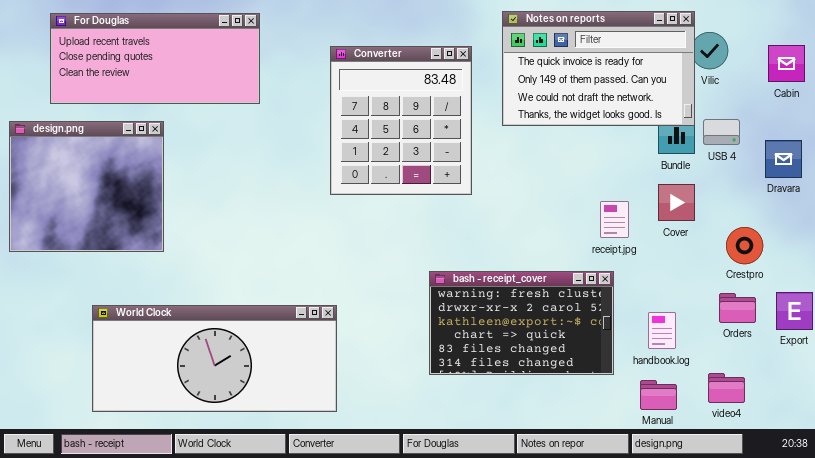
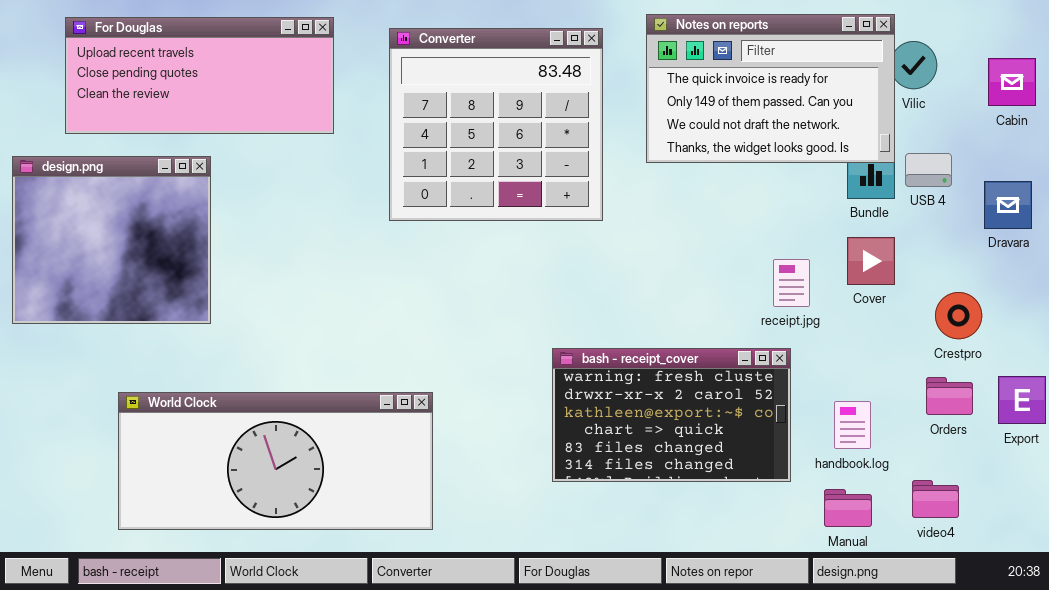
Converter: [330,46,472,195] -> [389,28,603,221], moved, resized

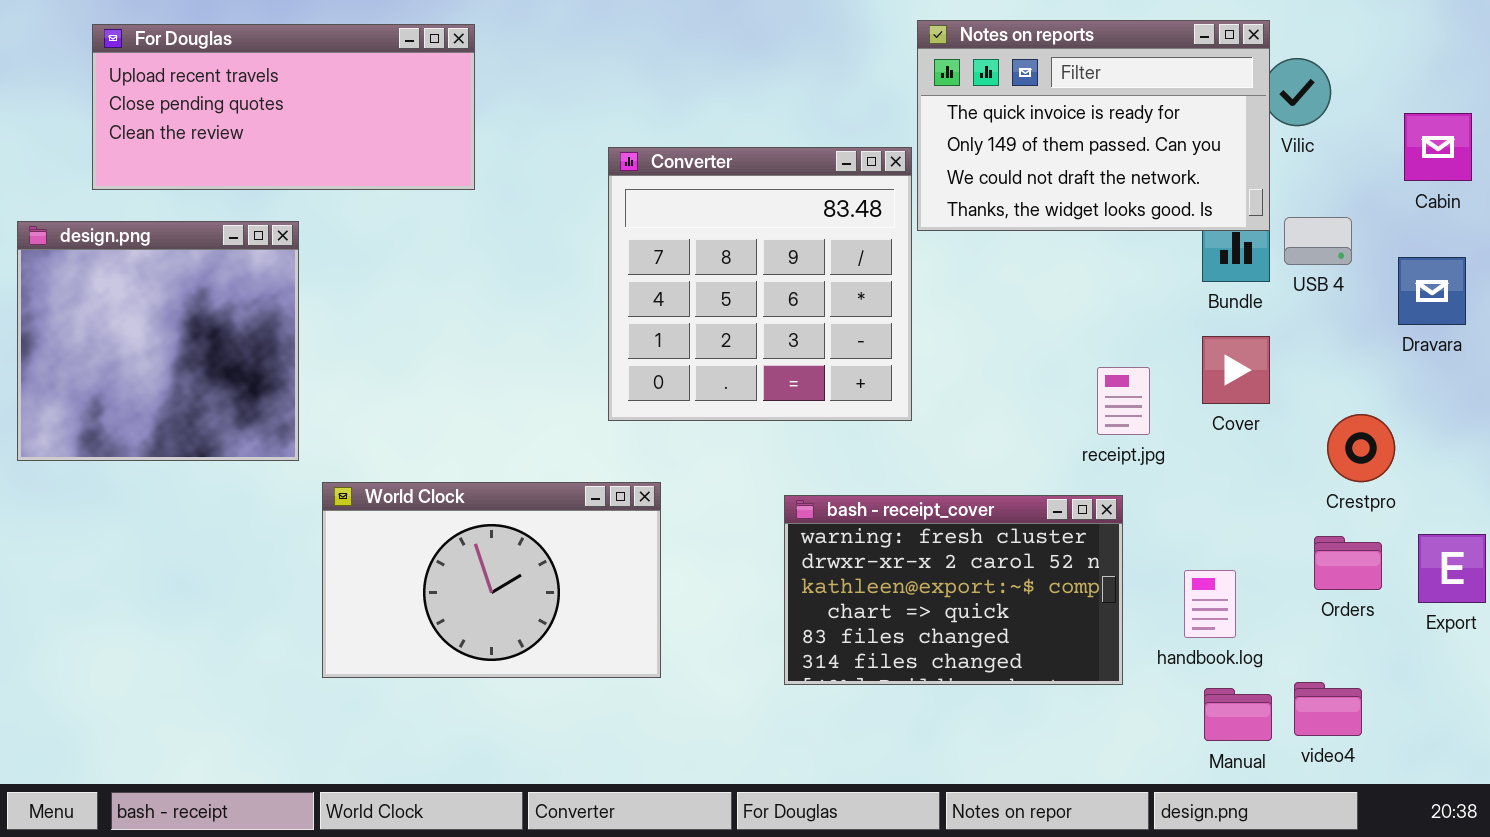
Converter: [389,28,603,221] -> [608,147,912,421], moved
Cabin: [988,58,1036,106] -> [1404,113,1472,181], moved
World Clock: [118,392,433,530] -> [322,482,661,678], moved, resized
Manual: [824,489,872,527] -> [1204,688,1272,741], moved

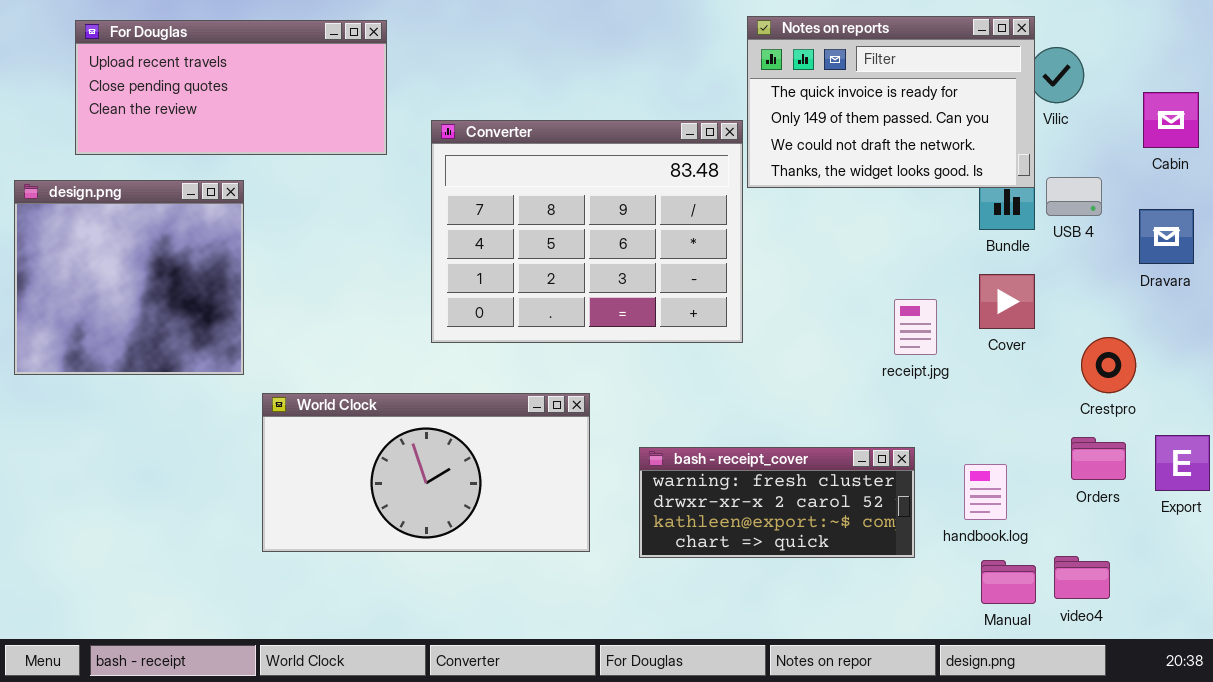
Converter: [608,147,912,421] -> [431,120,743,343], resized
World Clock: [322,482,661,678] -> [262,393,590,552], resized
bash - receipt_cover: [784,495,1123,685] -> [639,447,915,558], resized

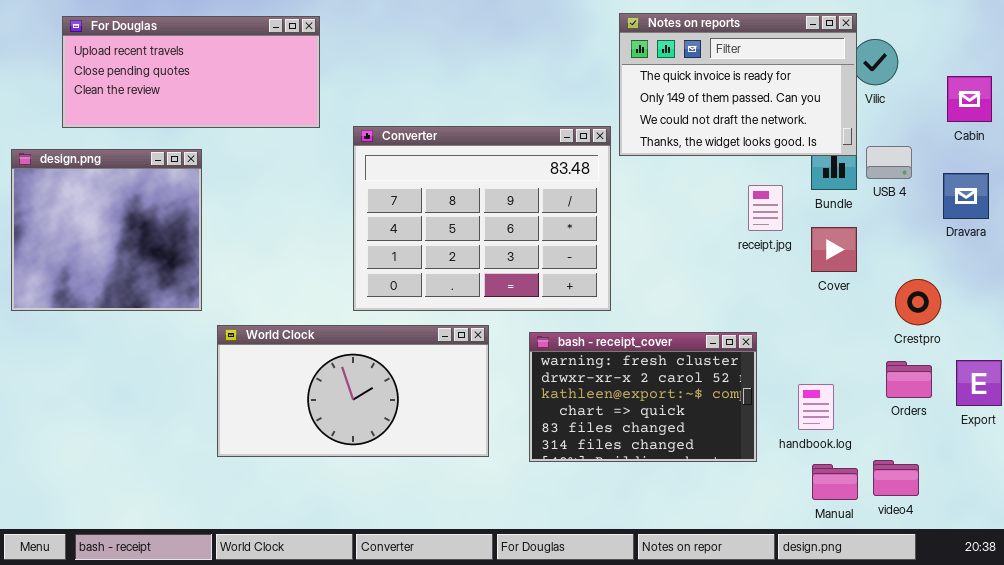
Converter: [431,120,743,343] -> [353,126,611,311], moved
receipt.jpg: [894,299,937,355] -> [748,185,783,231], moved
bash - receipt_cover: [639,447,915,558] -> [529,332,757,462], resized

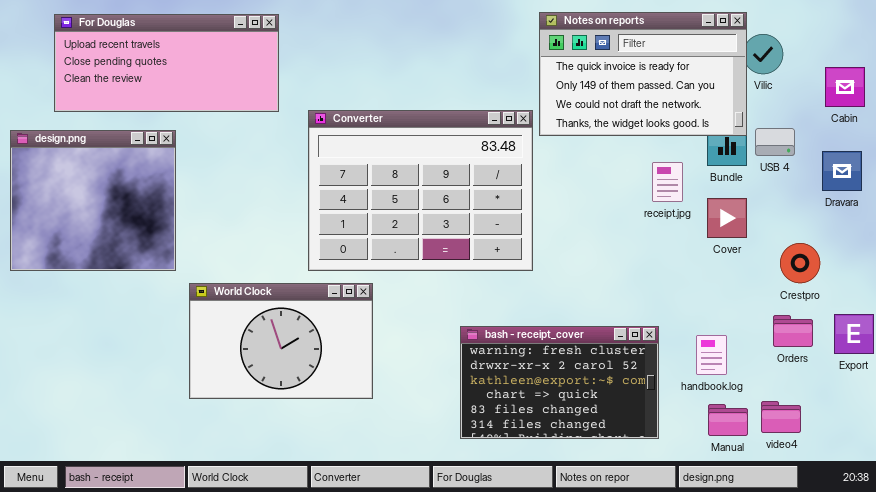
World Clock: [217,325,489,457] -> [189,283,373,399], resized
bash - receipt_cover: [529,332,757,462] -> [460,326,659,439], moved

